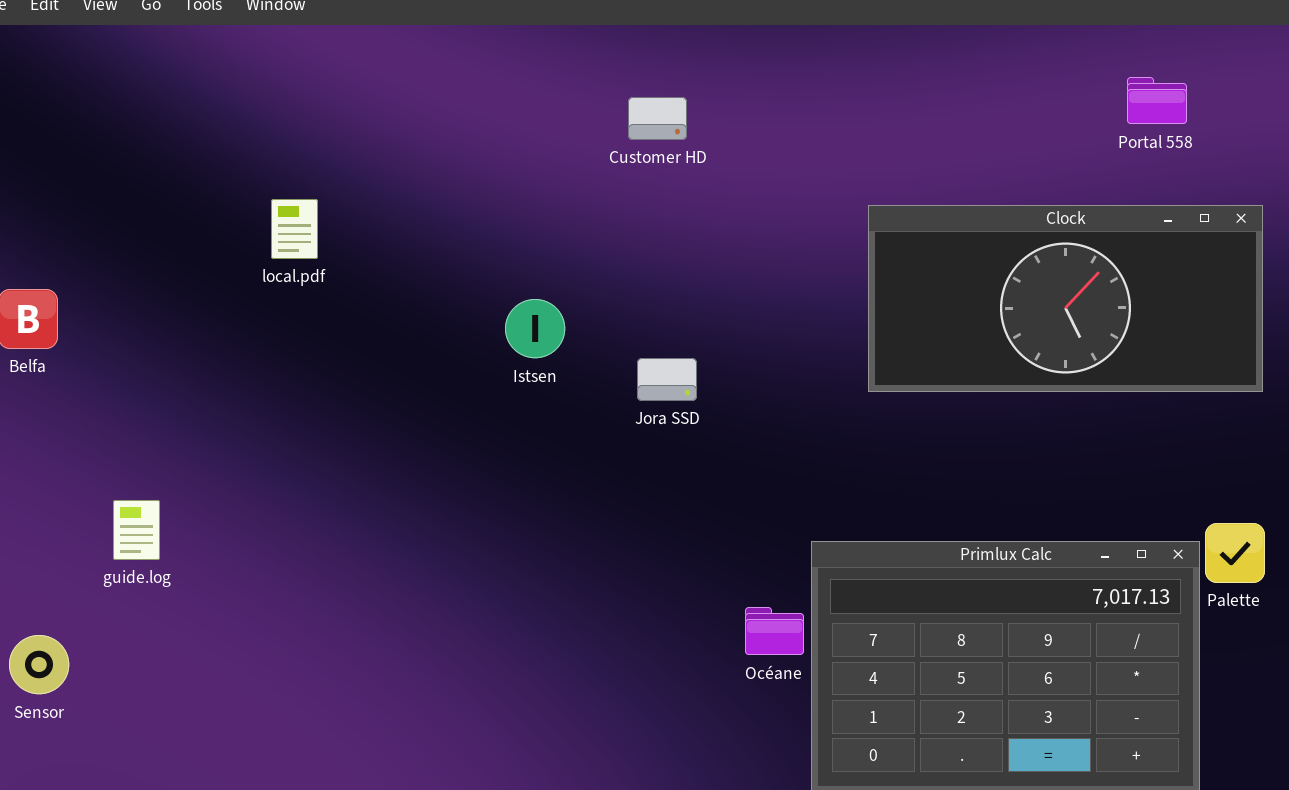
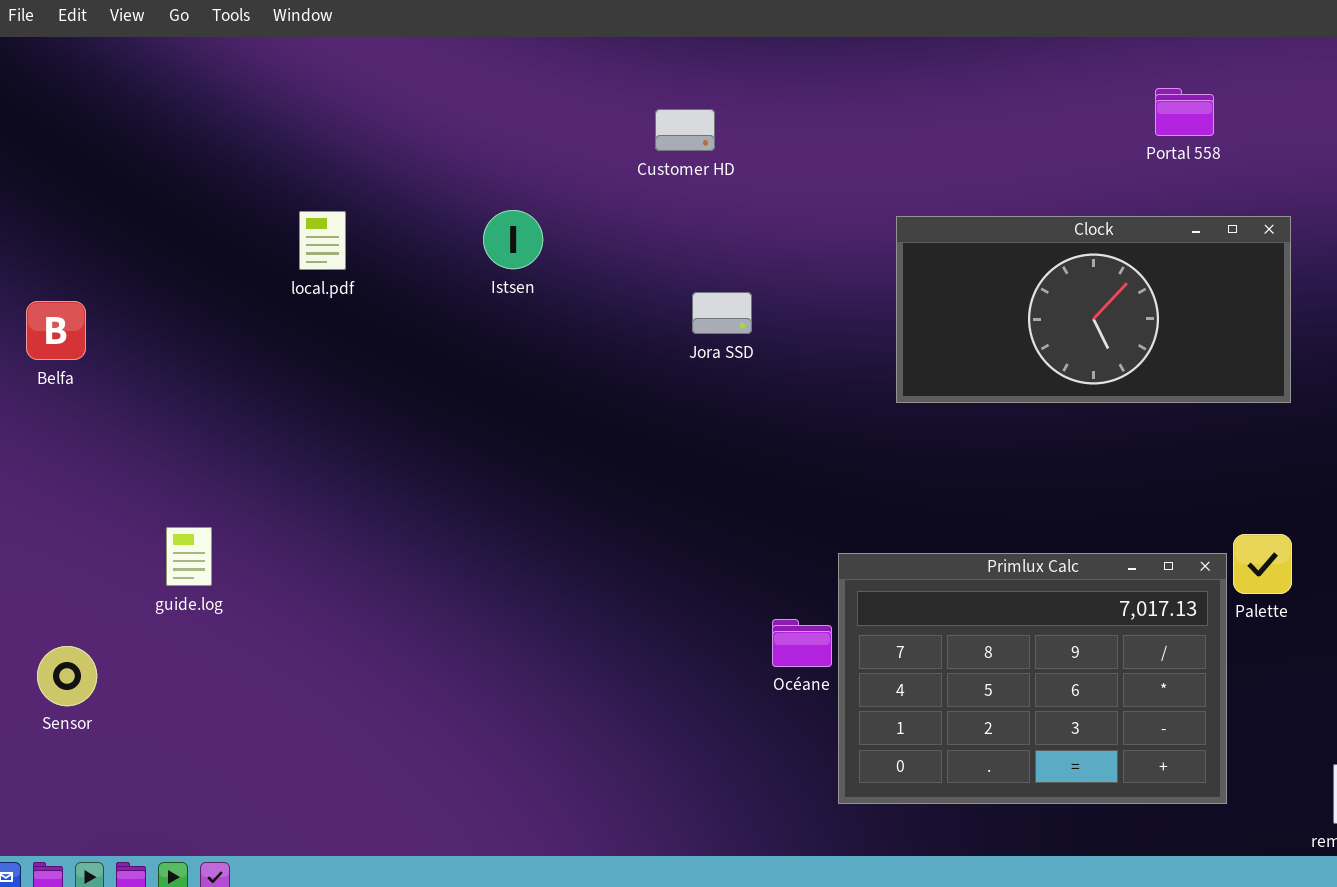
Istsen: [505,299,565,358] -> [483,210,543,269], moved
Jora SSD: [637,358,697,401] -> [692,292,752,334], moved
guide.log: [113,500,160,560] -> [166,527,212,586], moved

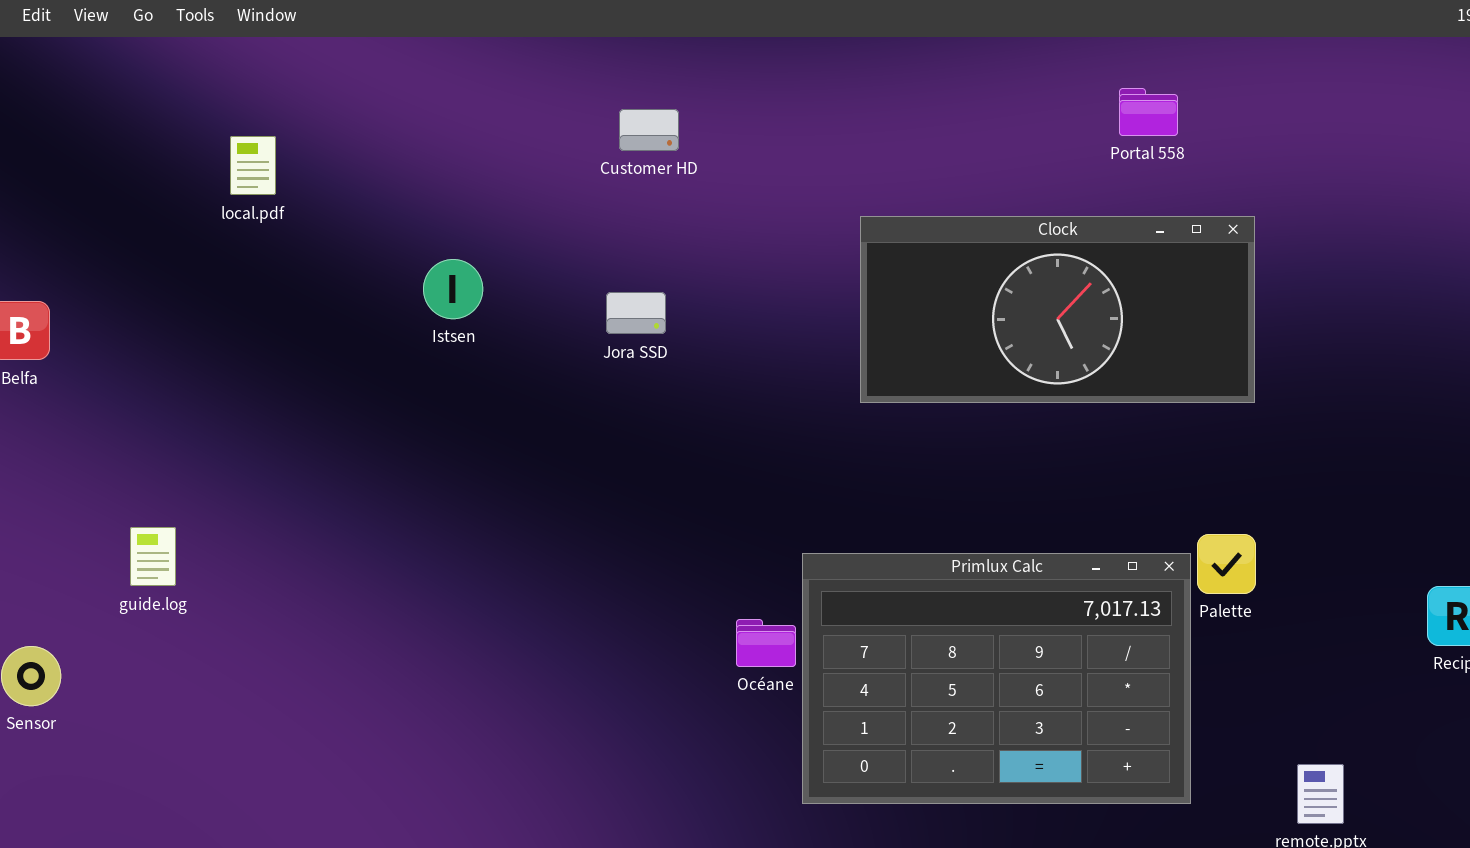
Istsen: [483,210,543,269] -> [423,259,483,319], moved
local.pdf: [299,211,346,270] -> [230,136,276,195], moved
Jora SSD: [692,292,752,334] -> [606,292,666,334], moved

